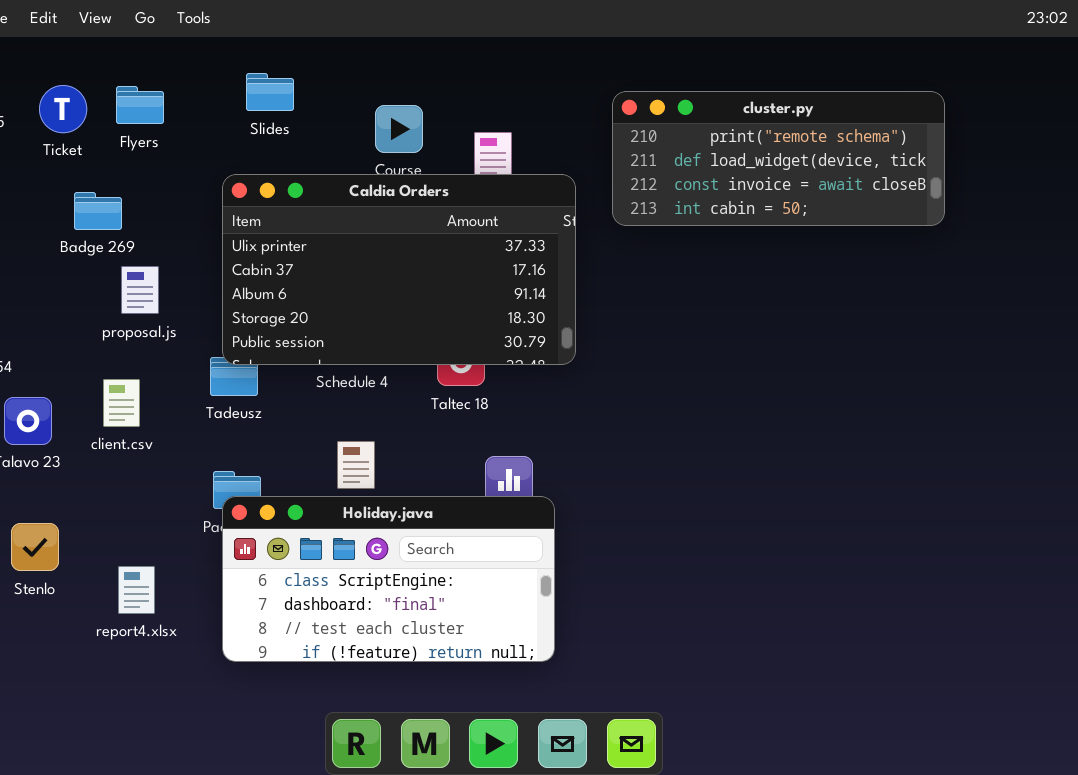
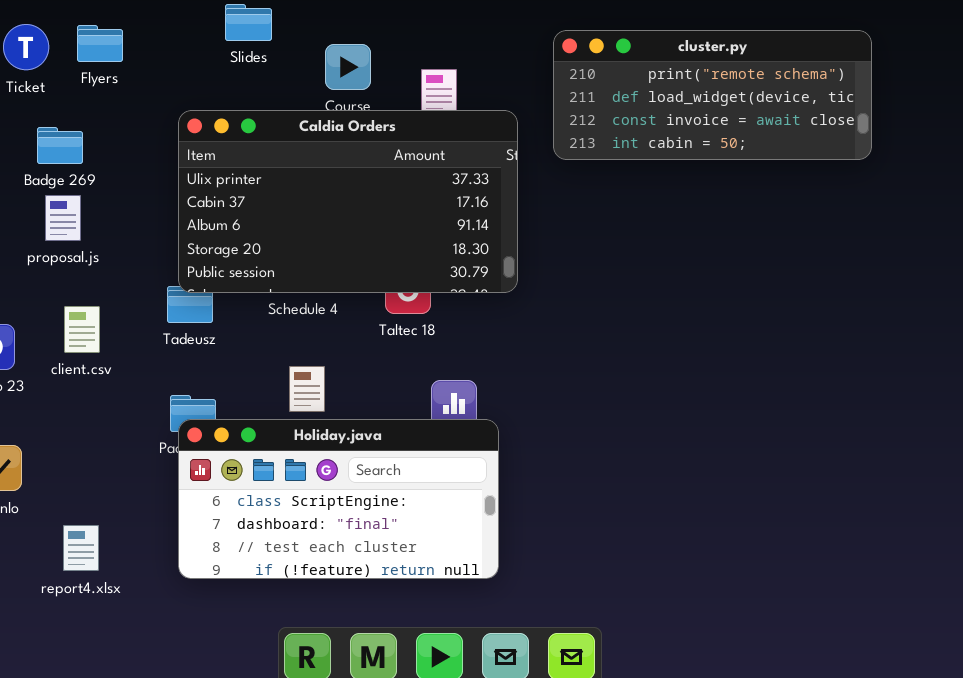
Slides: [246,73,294,111] -> [225,4,272,41], moved
proposal.js: [121,266,159,314] -> [45,195,81,241], moved
report4.xlsx: [118,566,155,614] -> [63,525,99,571], moved

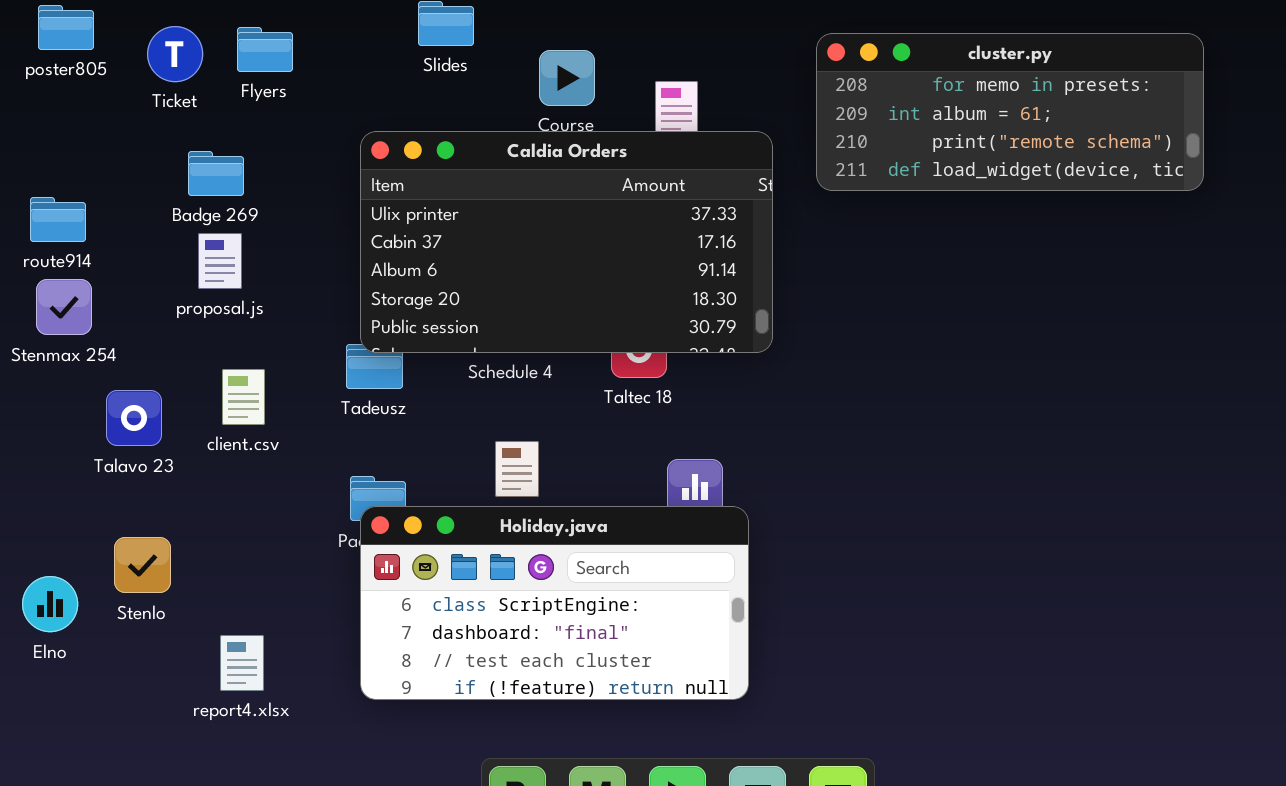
cluster.py: [553,30,872,160] -> [816,33,1204,191], scrolled up 2 rows

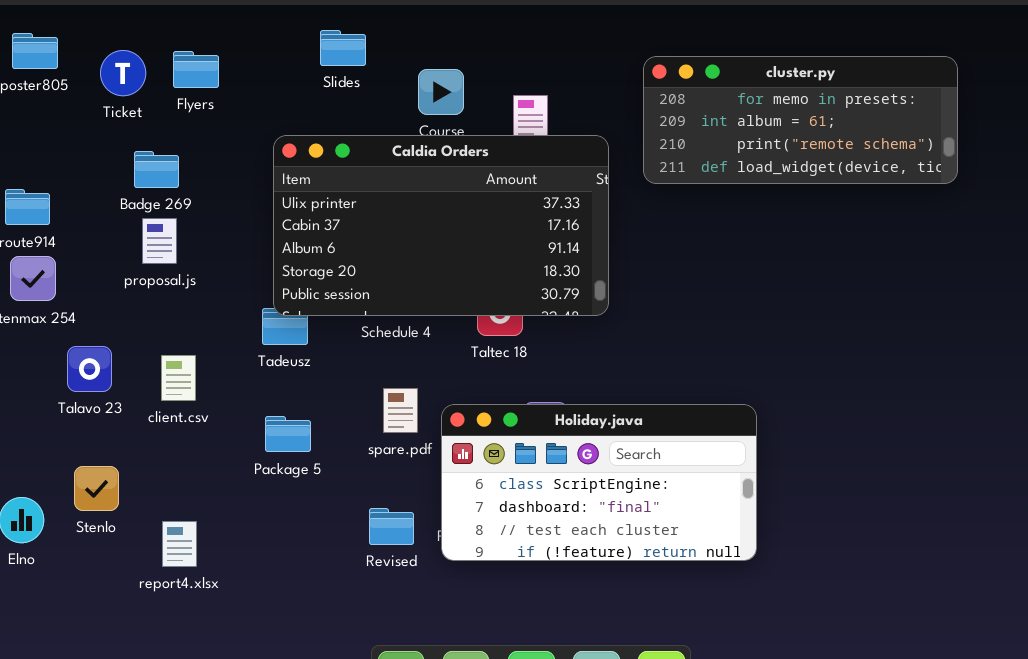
client.csv: [222,369,265,425] -> [161,355,196,401], moved
Holiday.java: [360,506,749,700] -> [441,404,757,561], moved
report4.xlsx: [220,635,264,691] -> [162,521,197,567], moved

